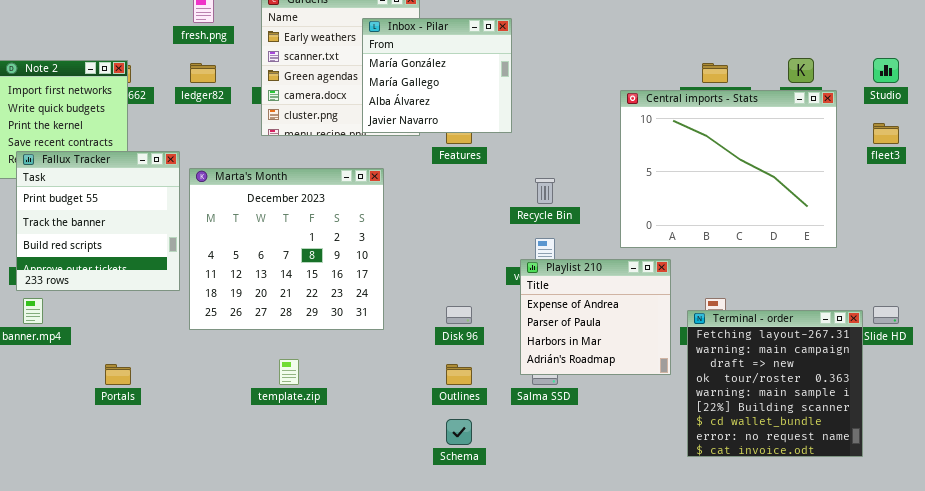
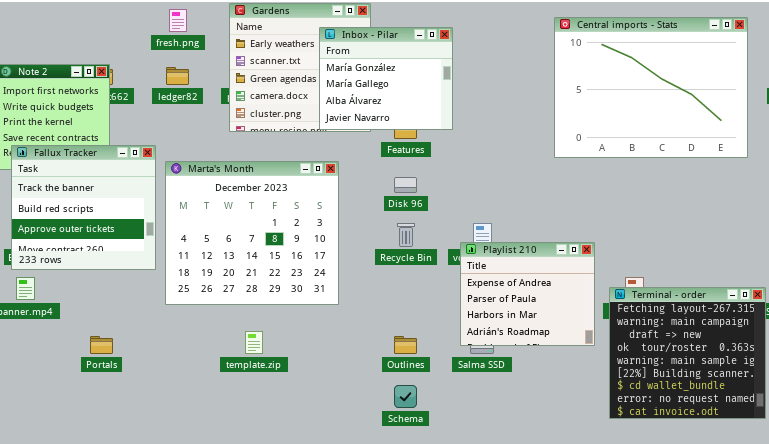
Central imports - Stats: [620,90,837,248] -> [554,17,748,158], moved
Fallux Tracker: [16,151,180,291] -> [11,145,156,270], scrolled down 1 row
Recycle Bin: [535,178,555,204] -> [397,223,415,247], moved
Disk 96: [446,306,472,324] -> [394,177,417,193], moved

